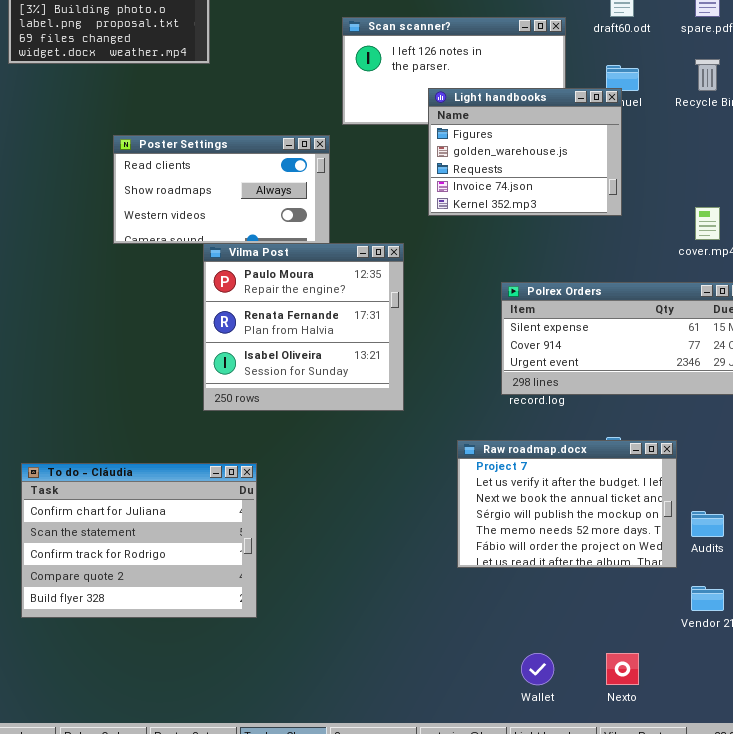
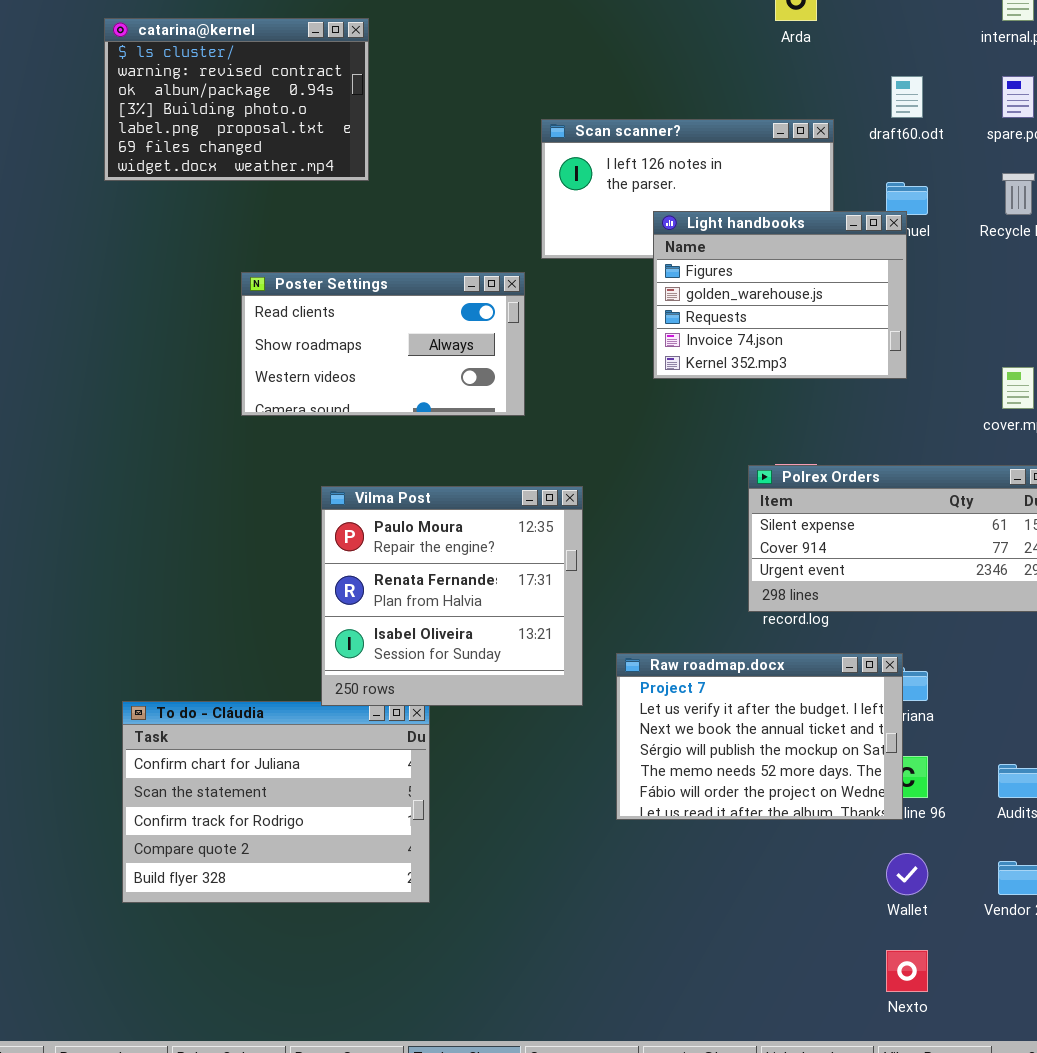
Vilma Post: [203,243,404,411] -> [321,486,583,706], moved
Raw roadmap.docx: [457,440,677,568] -> [616,653,903,820], moved
Wallet: [521,653,554,685] -> [886,853,928,895], moved

